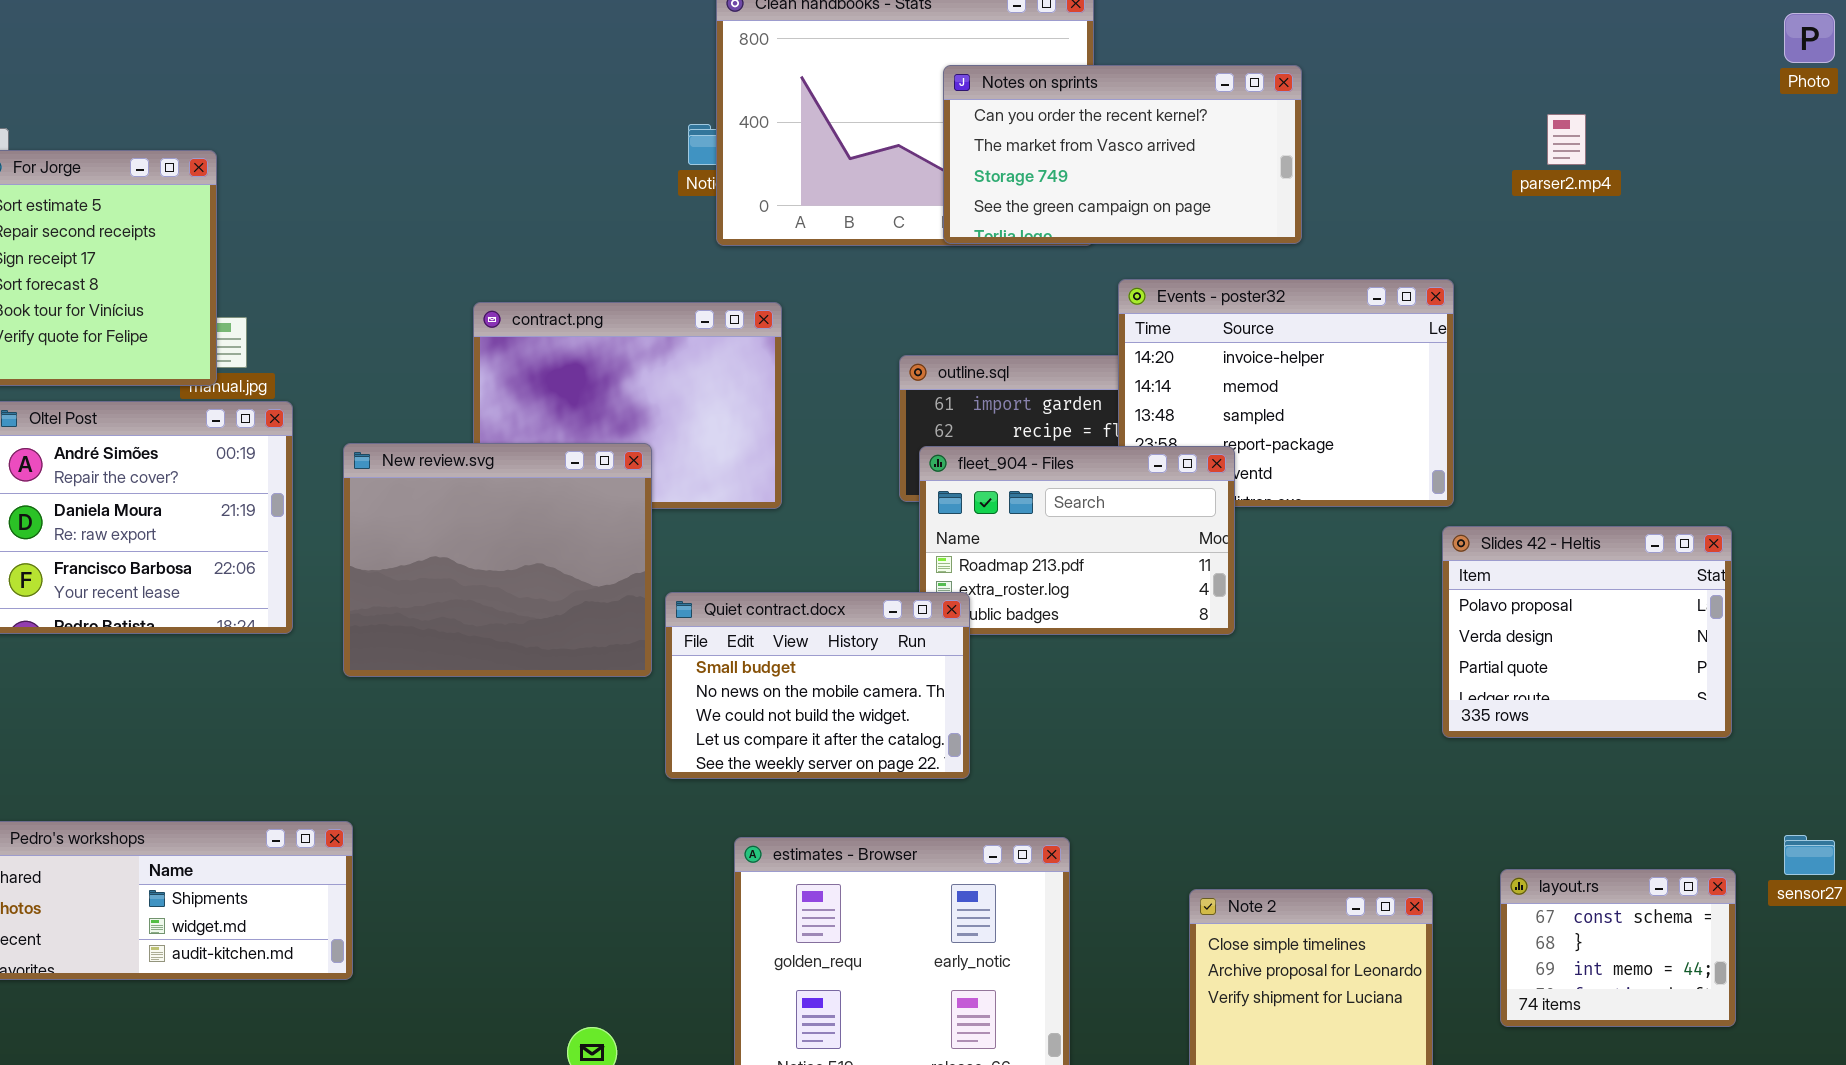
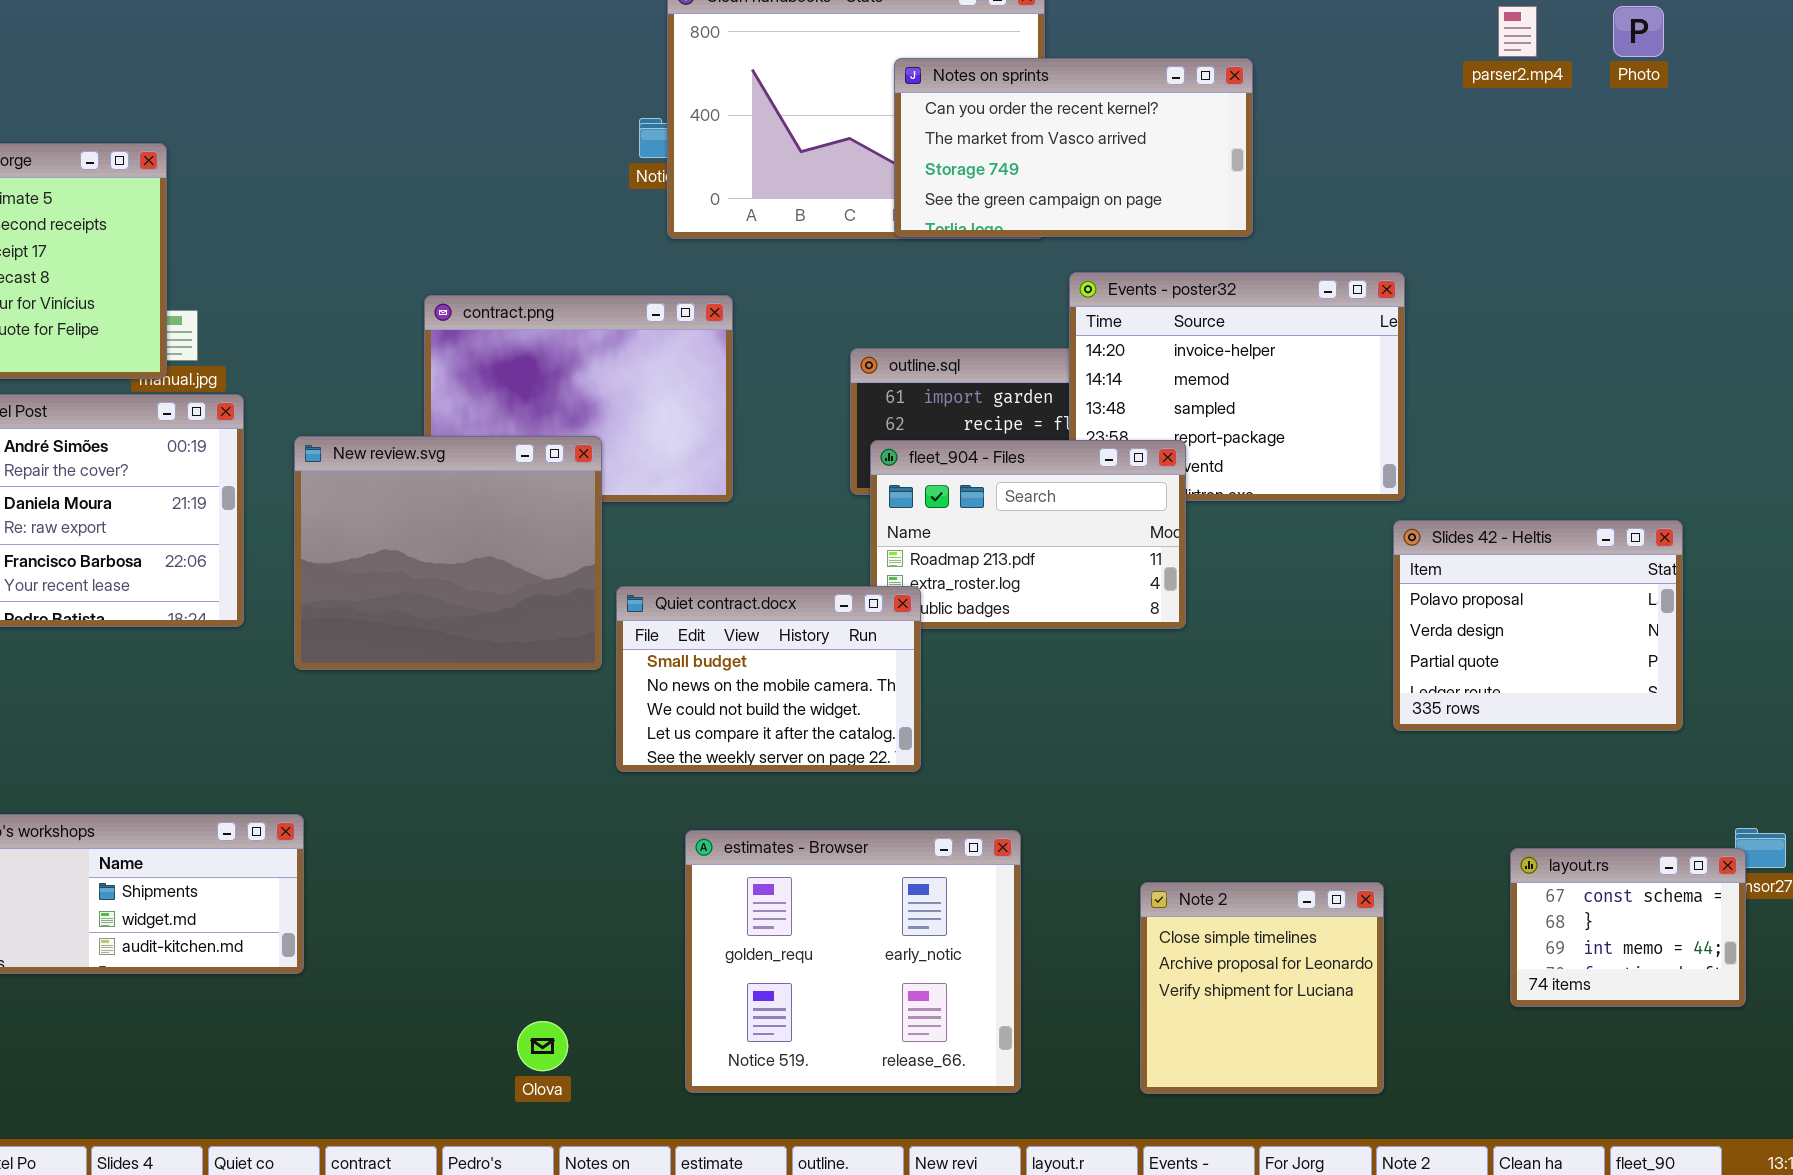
Photo: [1784,13,1835,63] -> [1613,6,1664,57], moved
parser2.mp4: [1547,114,1586,165] -> [1498,6,1537,57], moved
layout.rs: [1500,869,1736,1027] -> [1510,848,1746,1007], moved

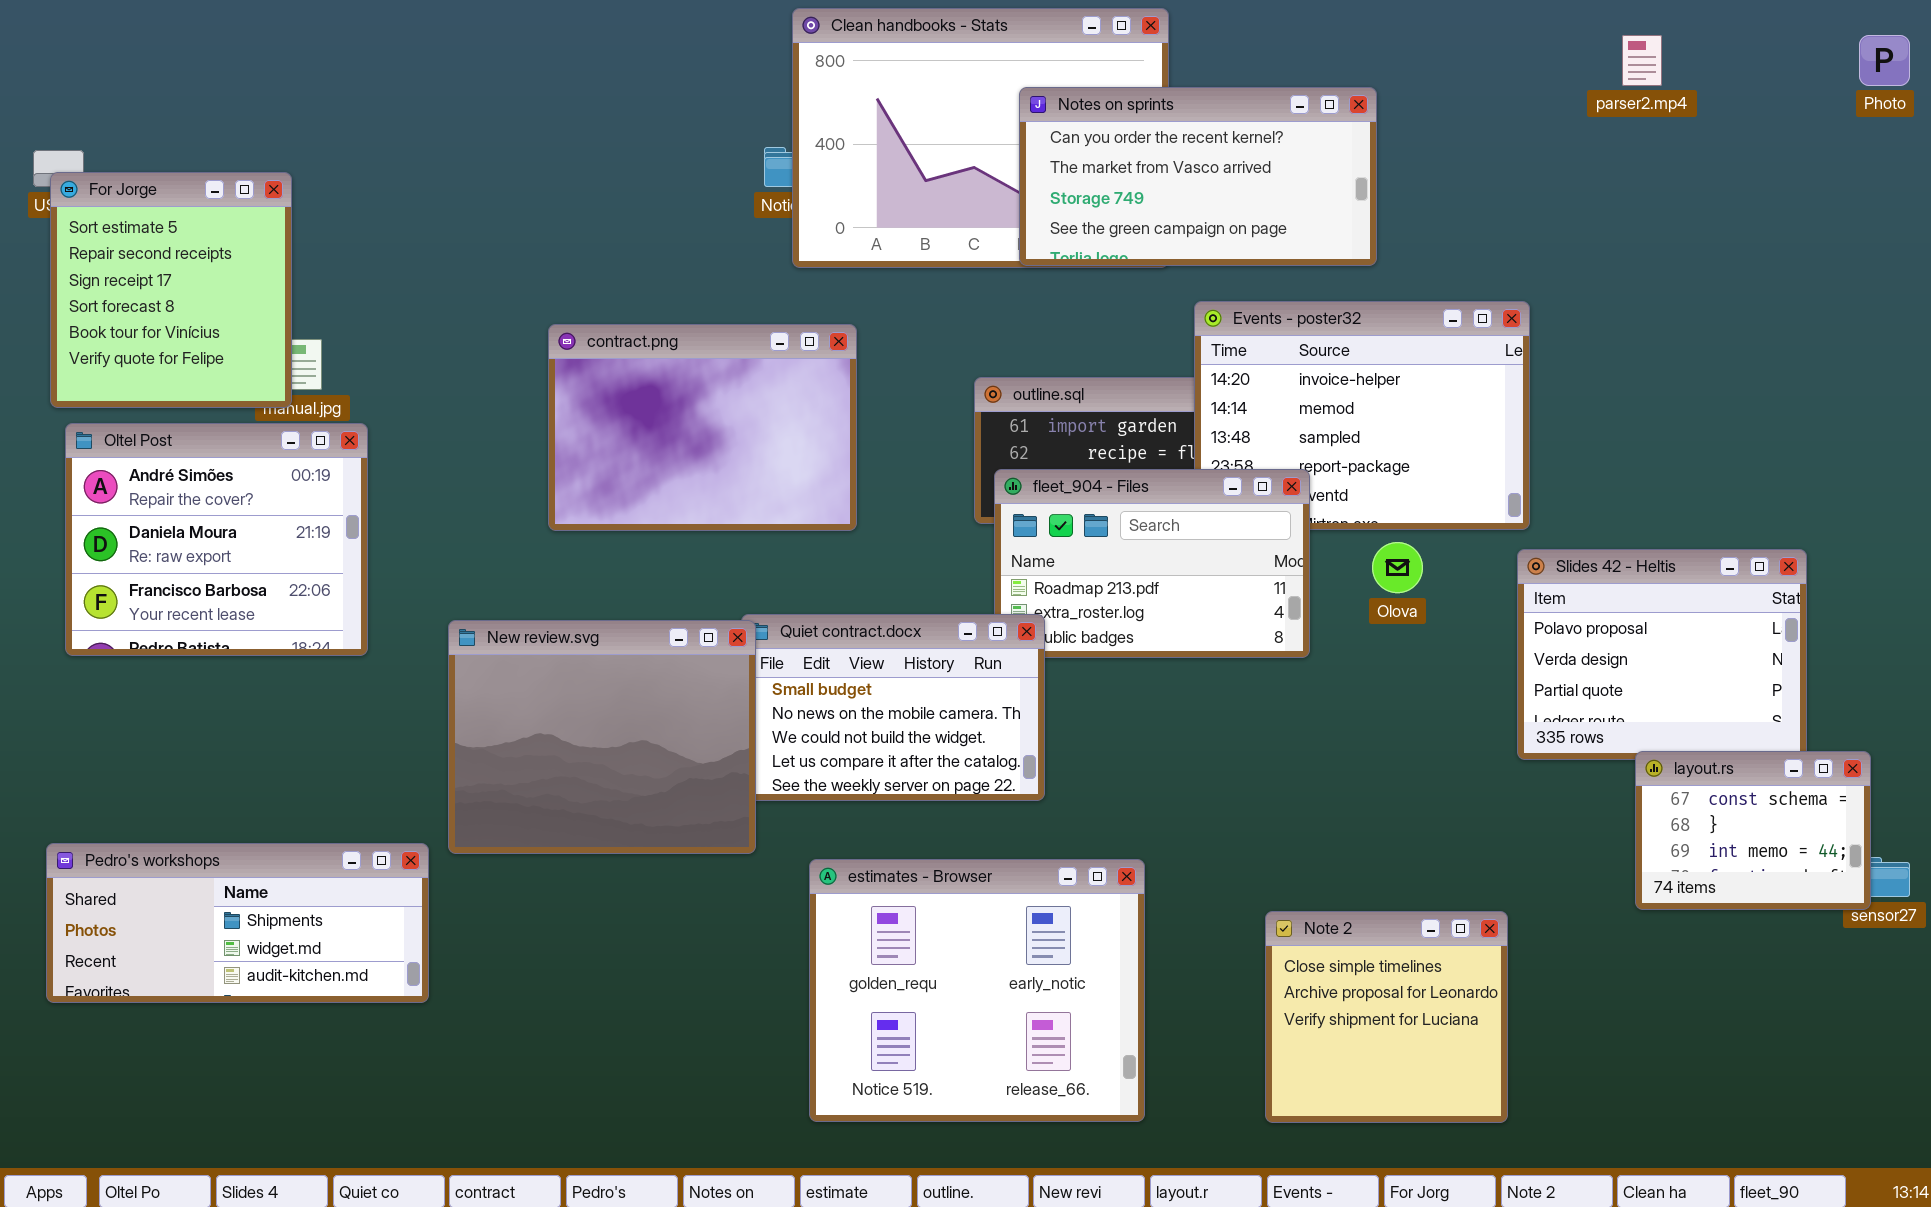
Photo: [1613,6,1664,57] -> [1859,35,1910,86], moved
New review.svg: [294,436,602,670] -> [448,620,756,854], moved
layout.rs: [1510,848,1746,1007] -> [1635,751,1871,910], moved
Olova: [517,1021,568,1071] -> [1372,542,1423,593], moved

